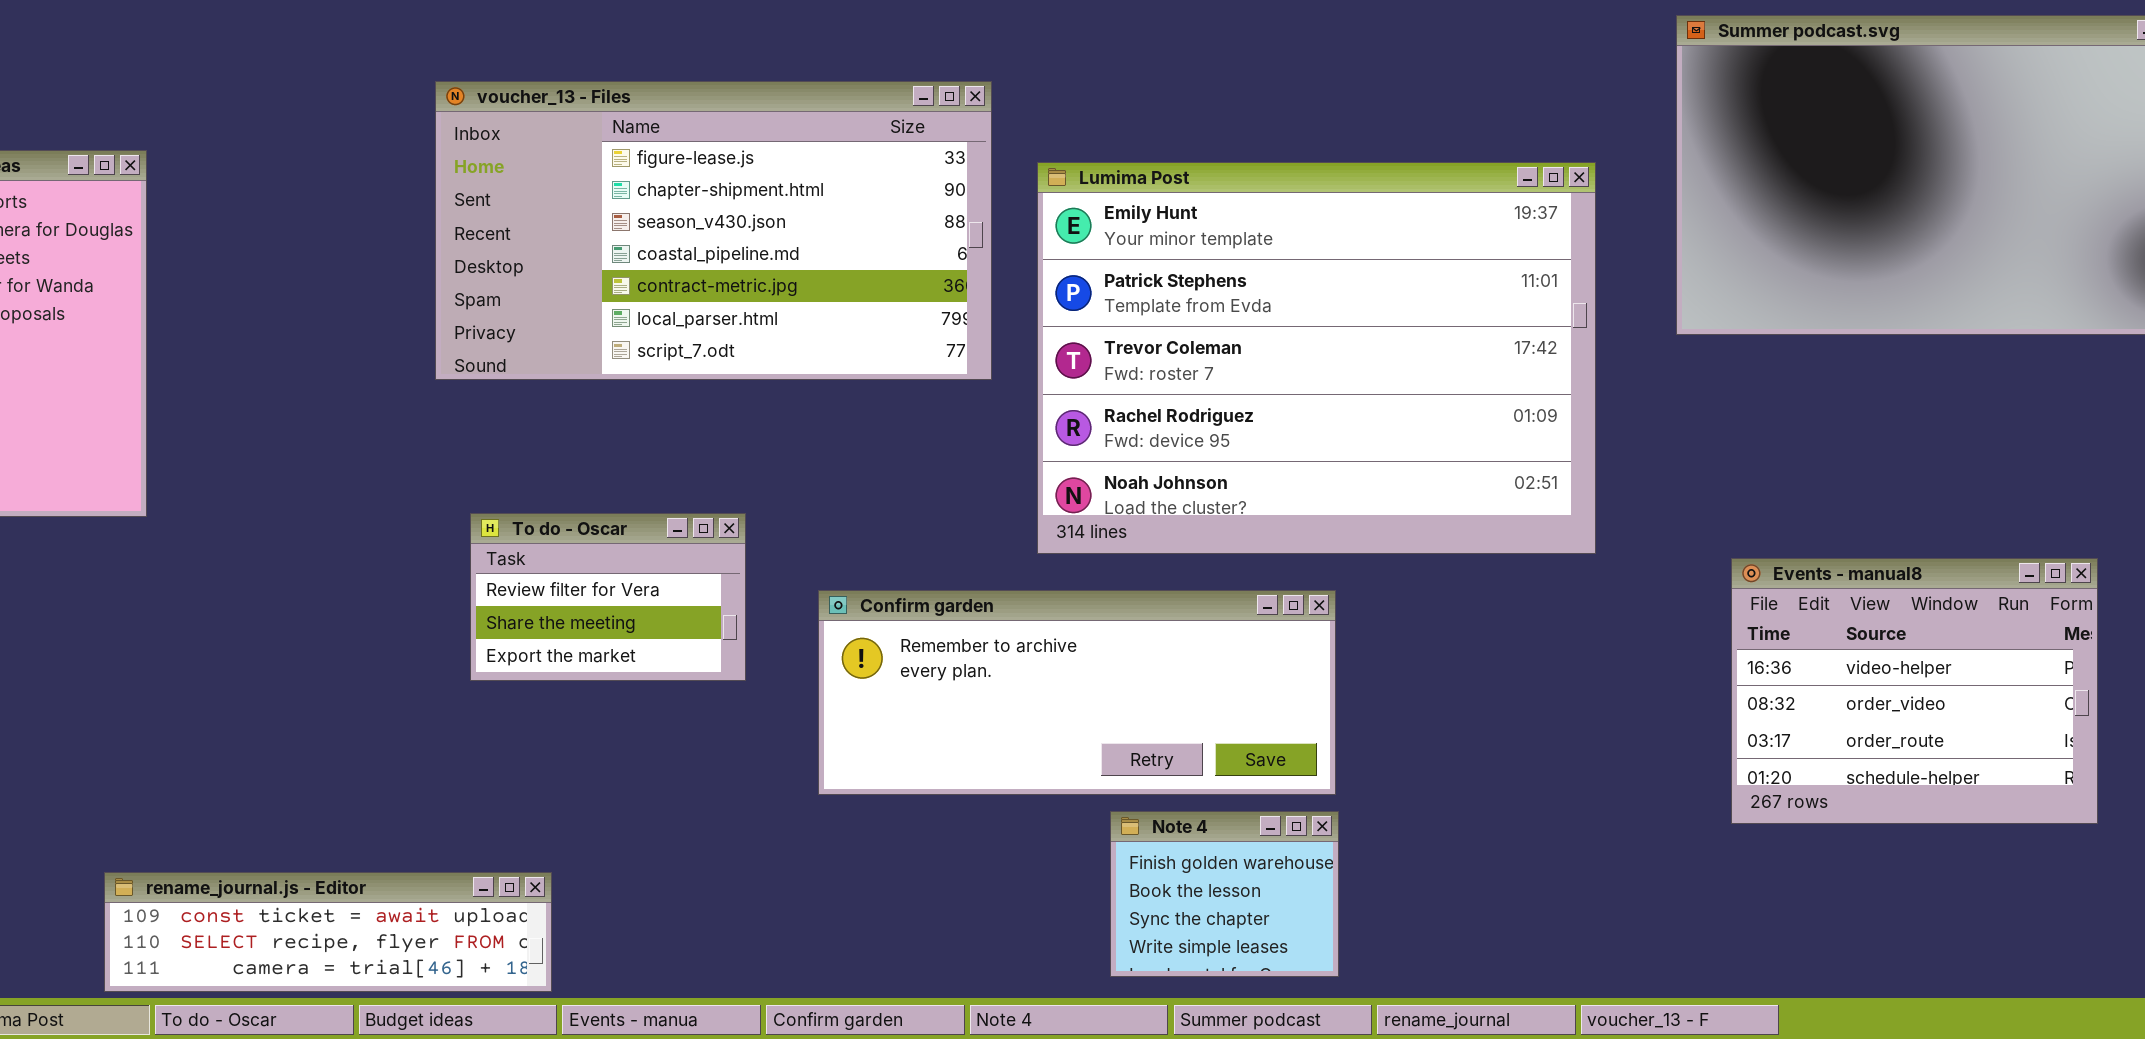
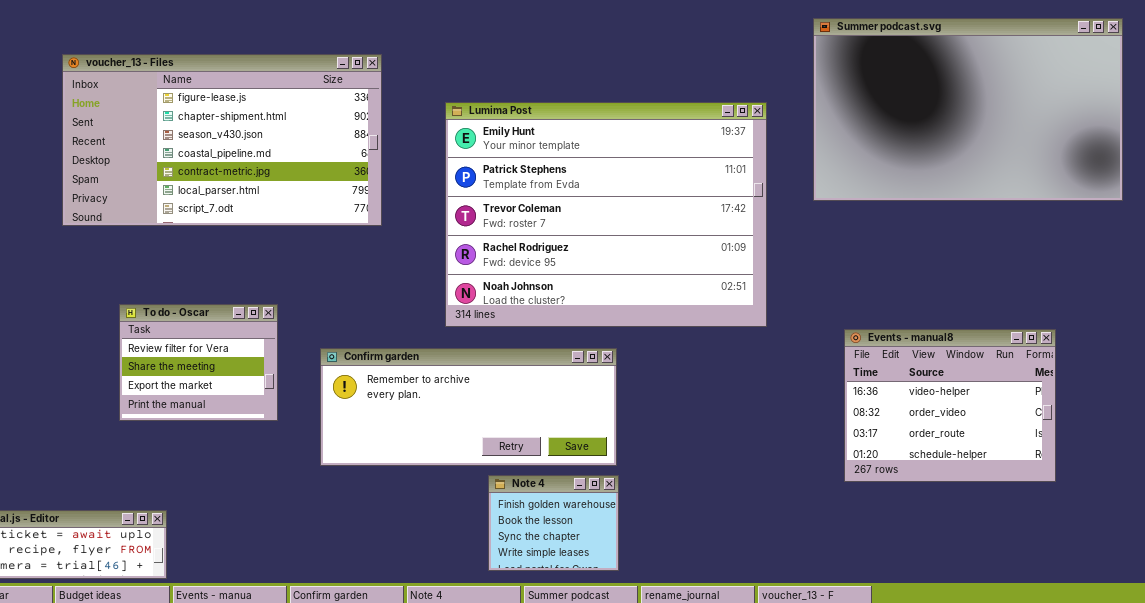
voucher_13 - Files: [435,81,992,380] -> [62,54,382,226], moved
To do - Oscar: [470,513,746,681] -> [119,304,278,421], resized

